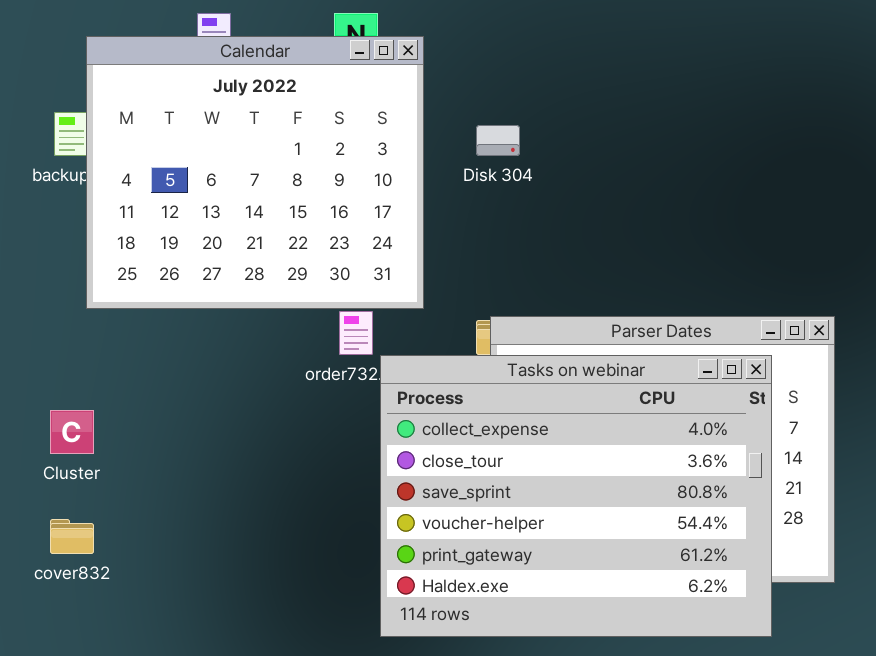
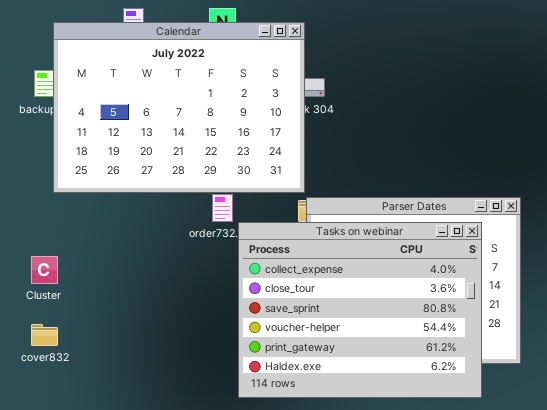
Calendar: [86,36,424,309] -> [53,22,305,193], resized

